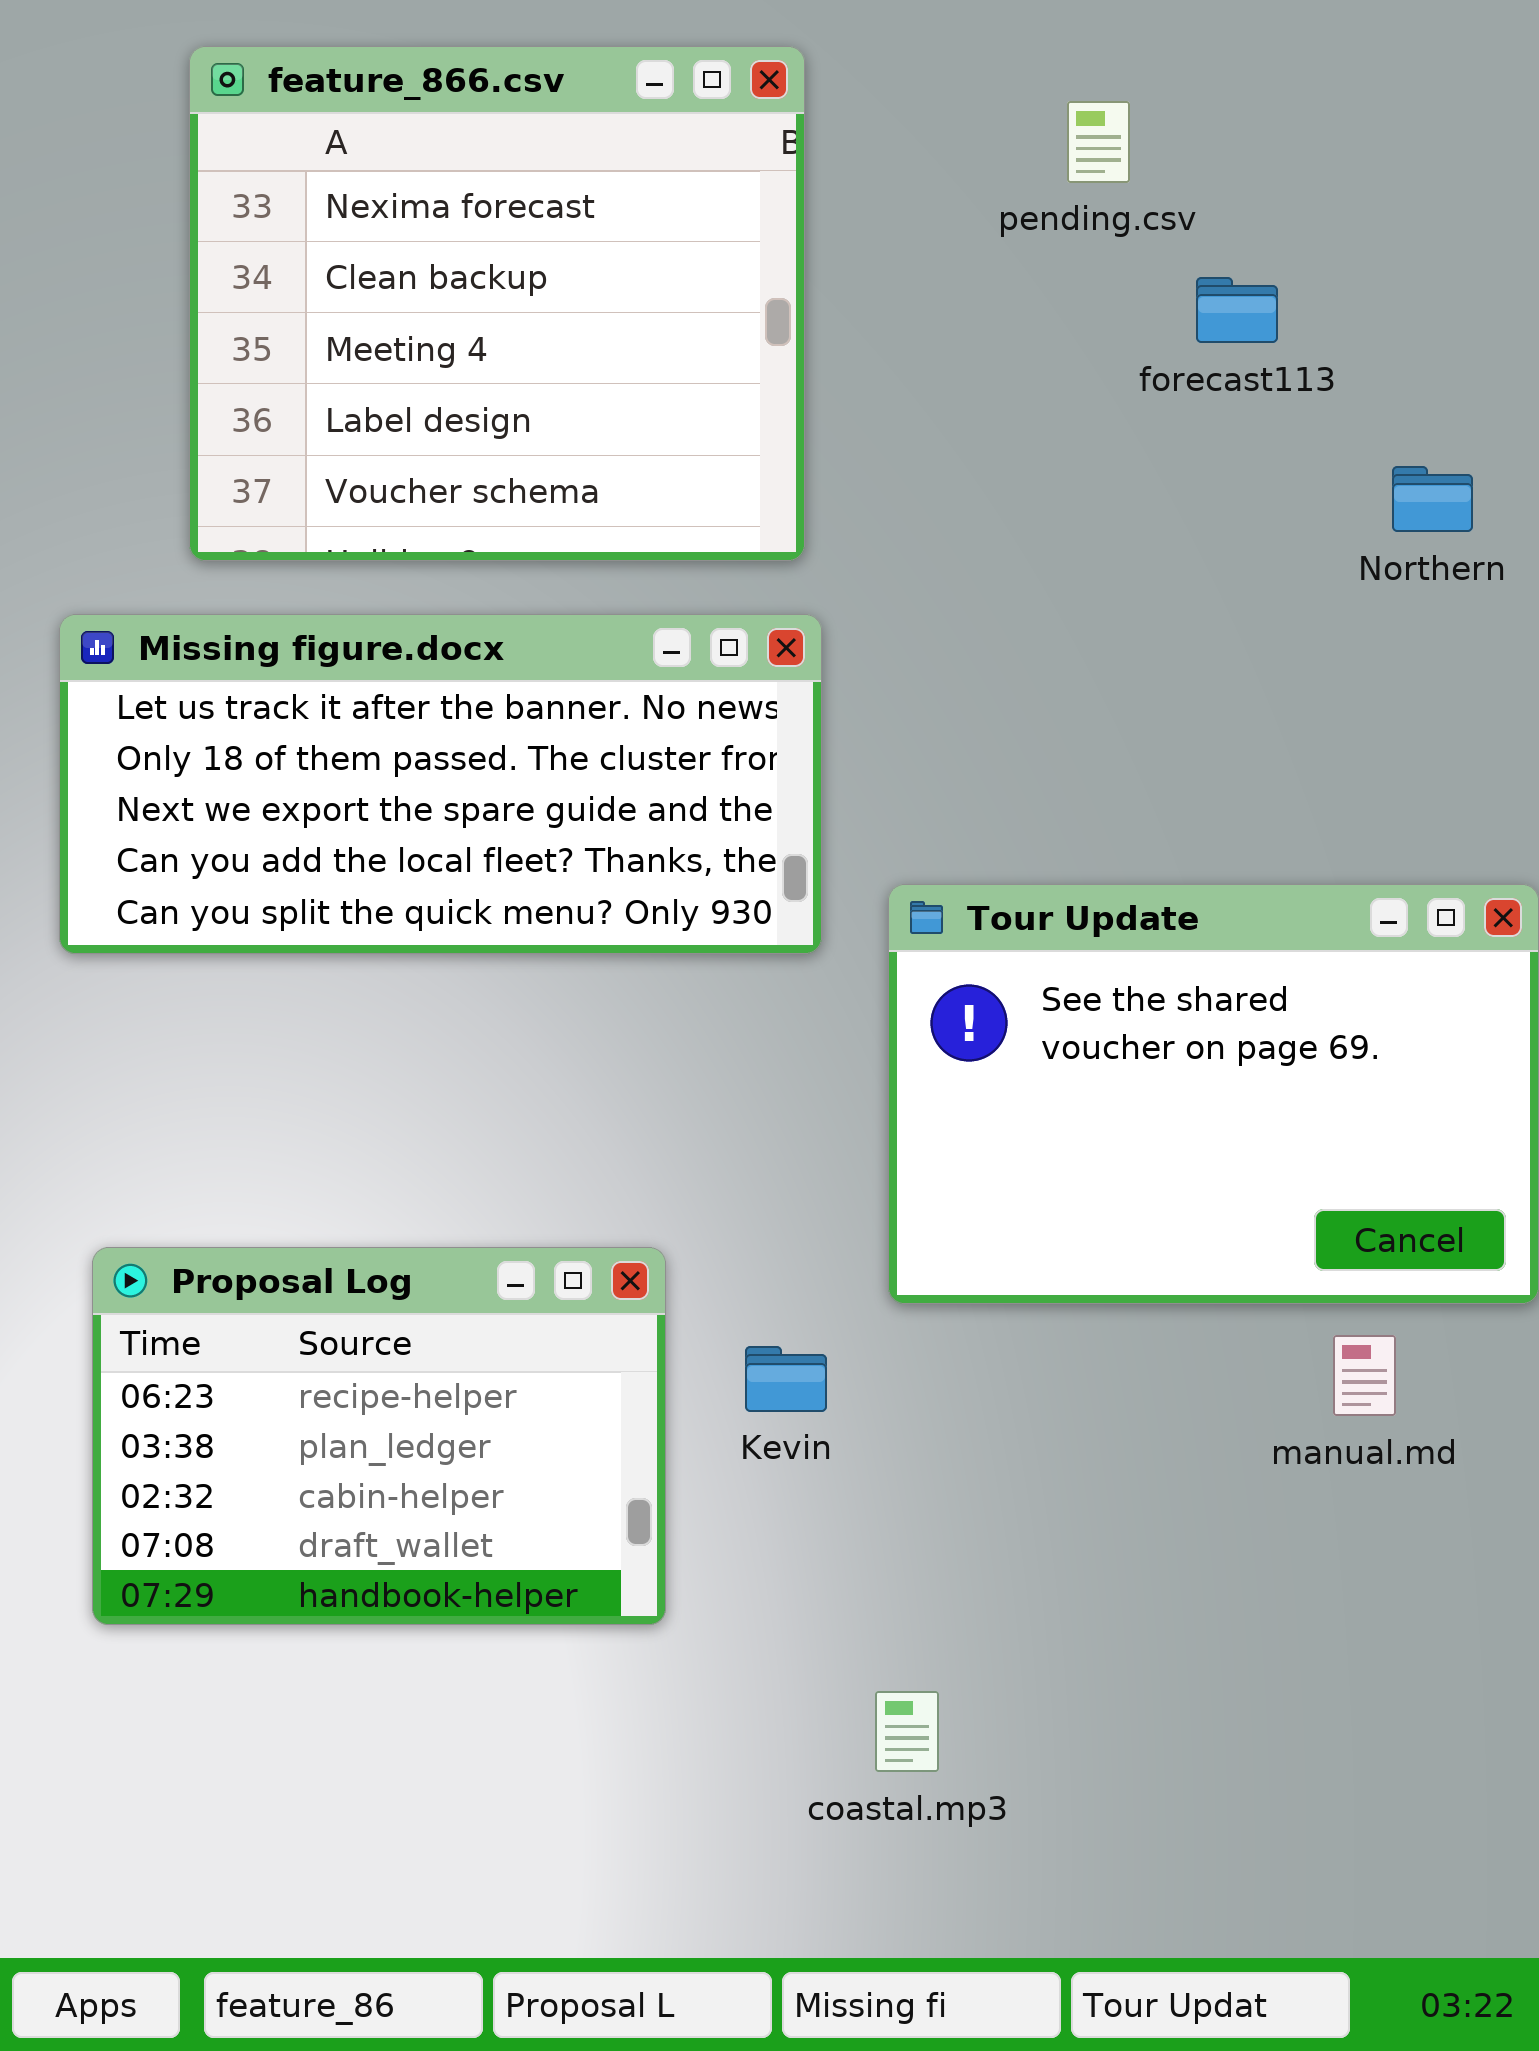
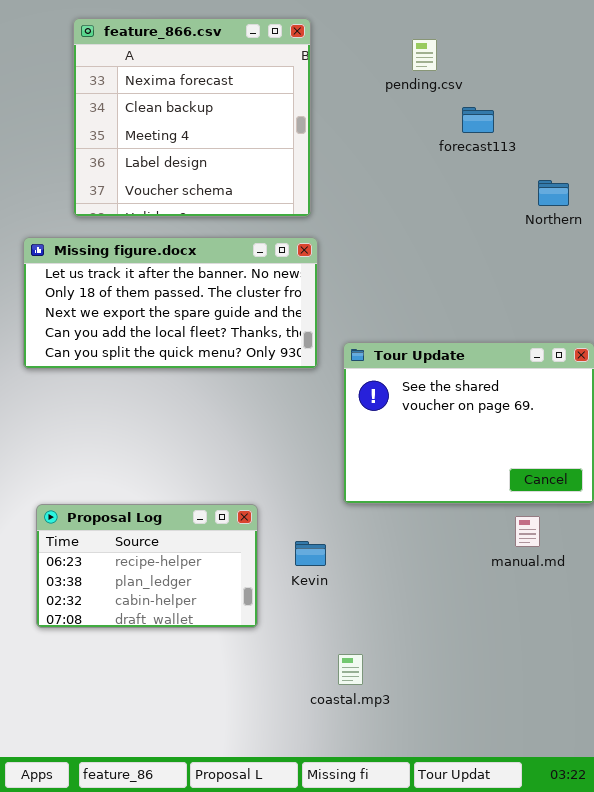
Proposal Log: [92,1247,666,1625] -> [36,504,258,628], resized
Kevin: [745,1346,827,1412] -> [295,541,326,566], moved

